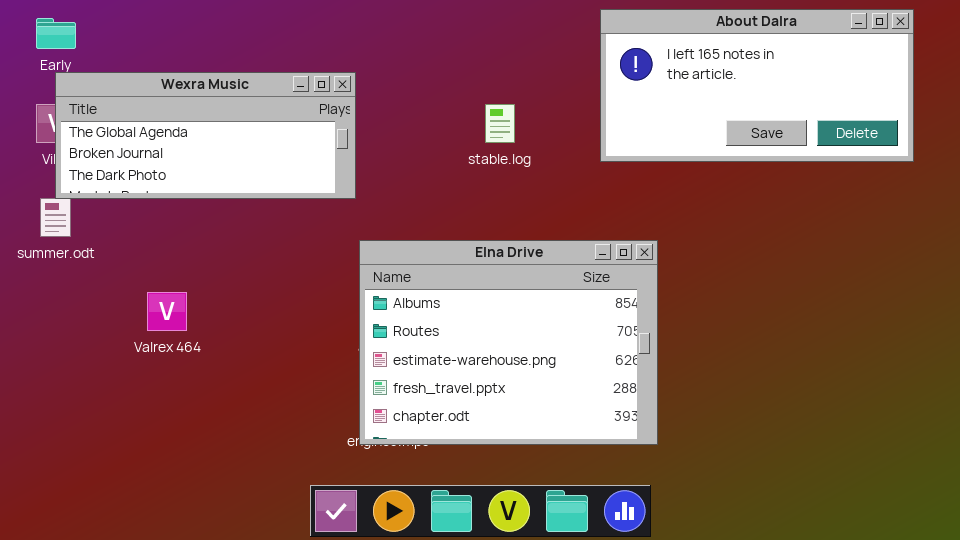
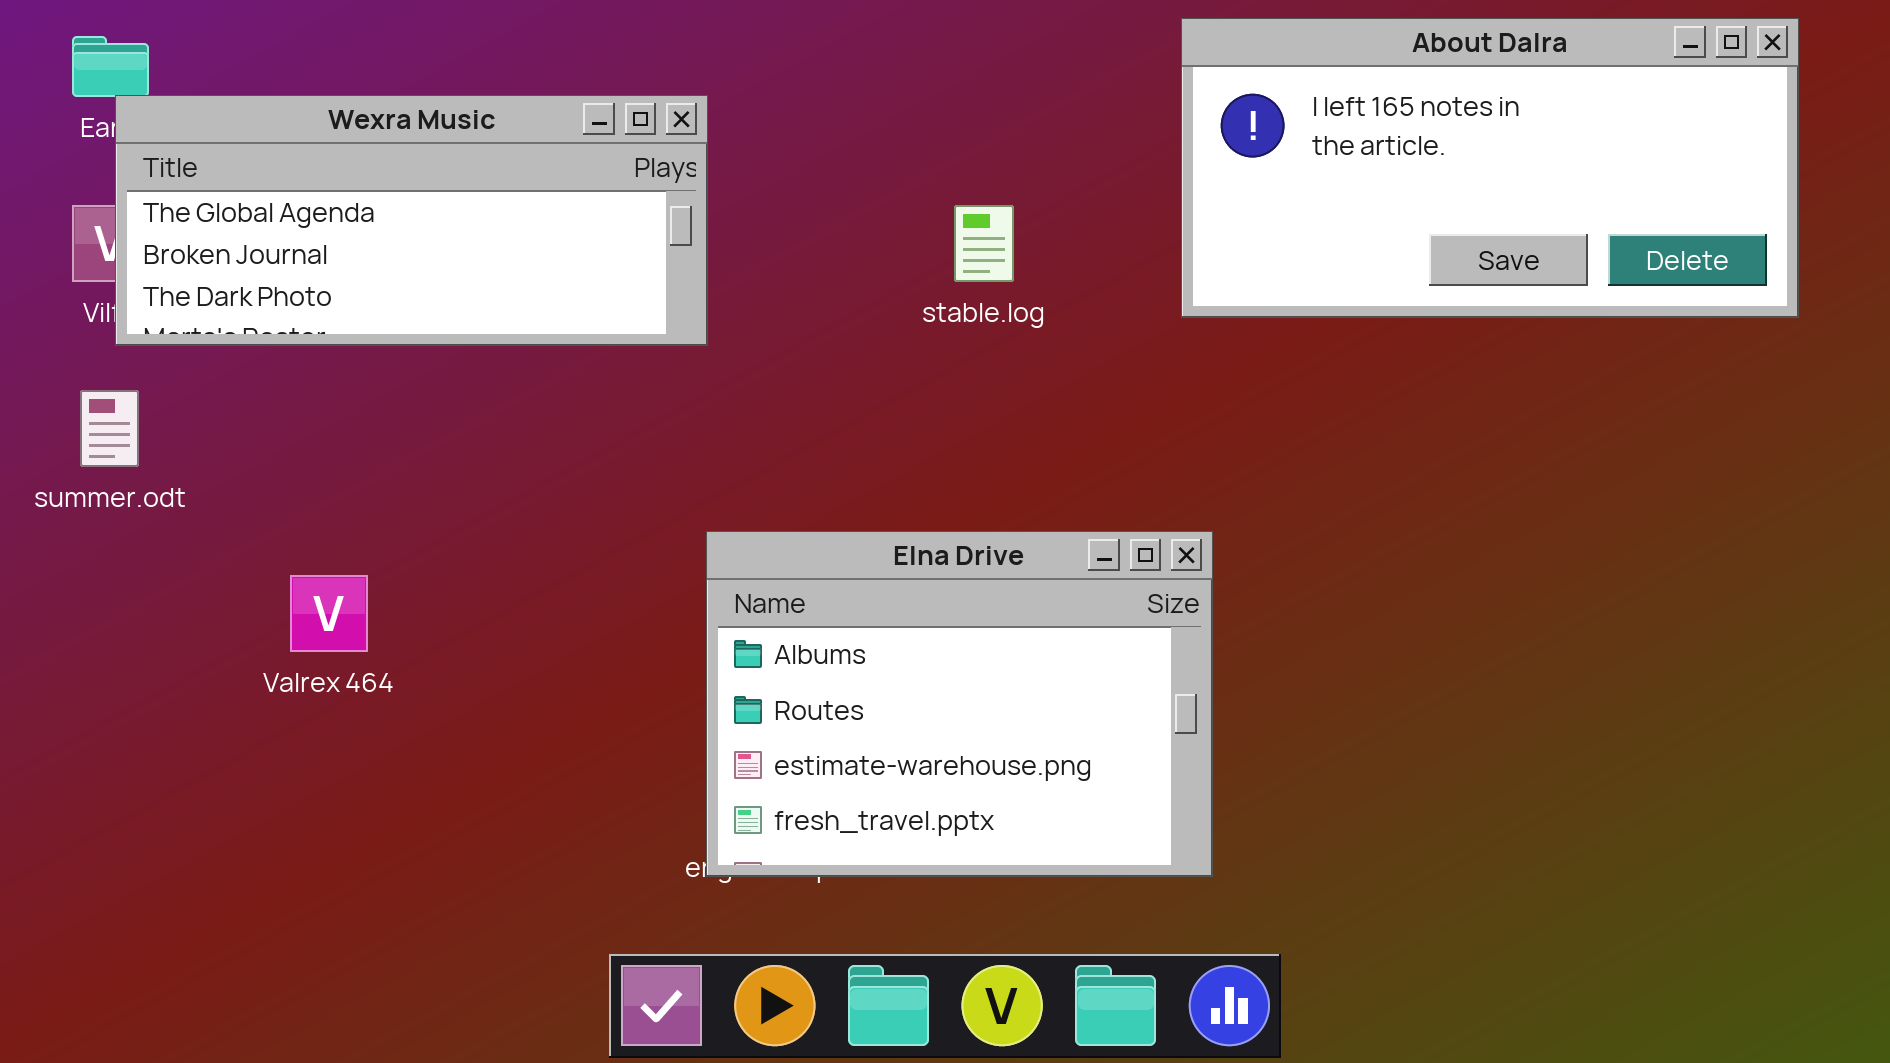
Wexra Music: [55,72,356,199] -> [115,95,708,346], moved
Elna Drive: [359,240,658,445] -> [706,531,1213,877], resized

